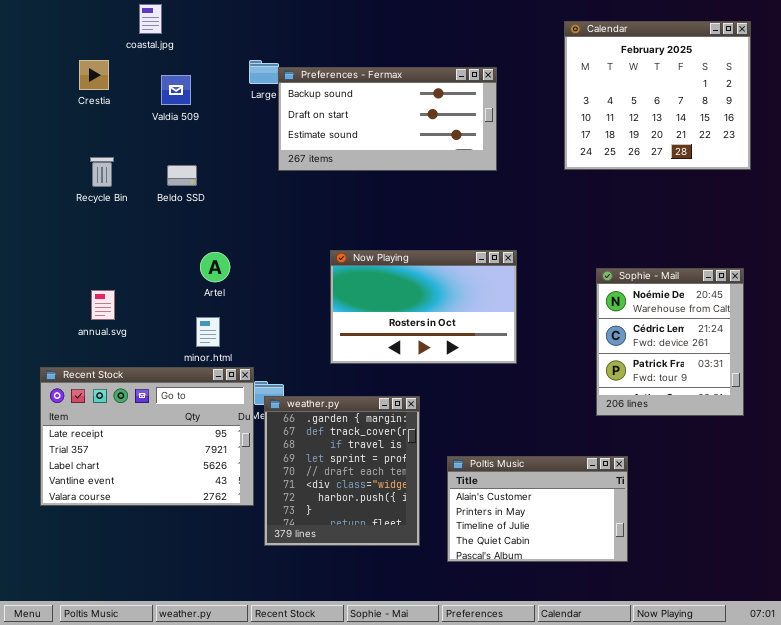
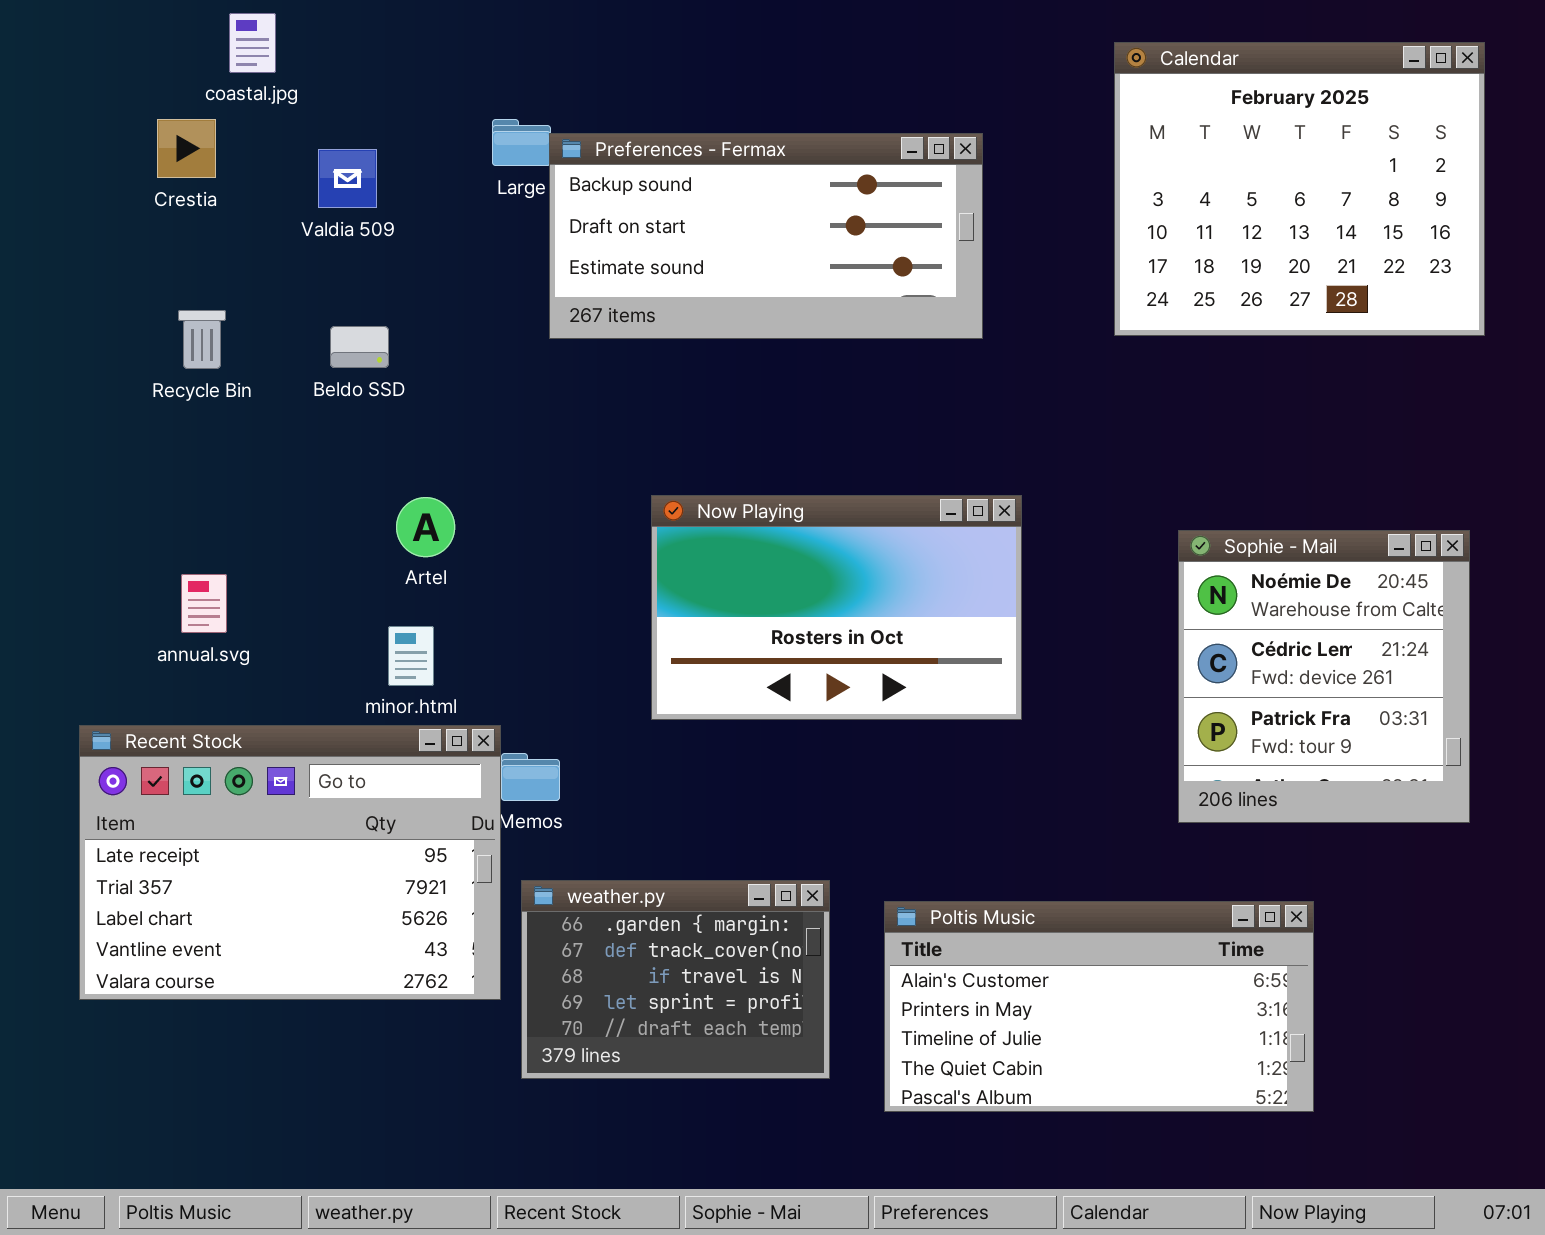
coastal.jpg: [139,4,162,34] -> [229,13,276,73], moved
weather.py: [264,396,420,546] -> [521,880,830,1079], resized
Poltis Music: [447,456,628,562] -> [884,901,1314,1112], resized

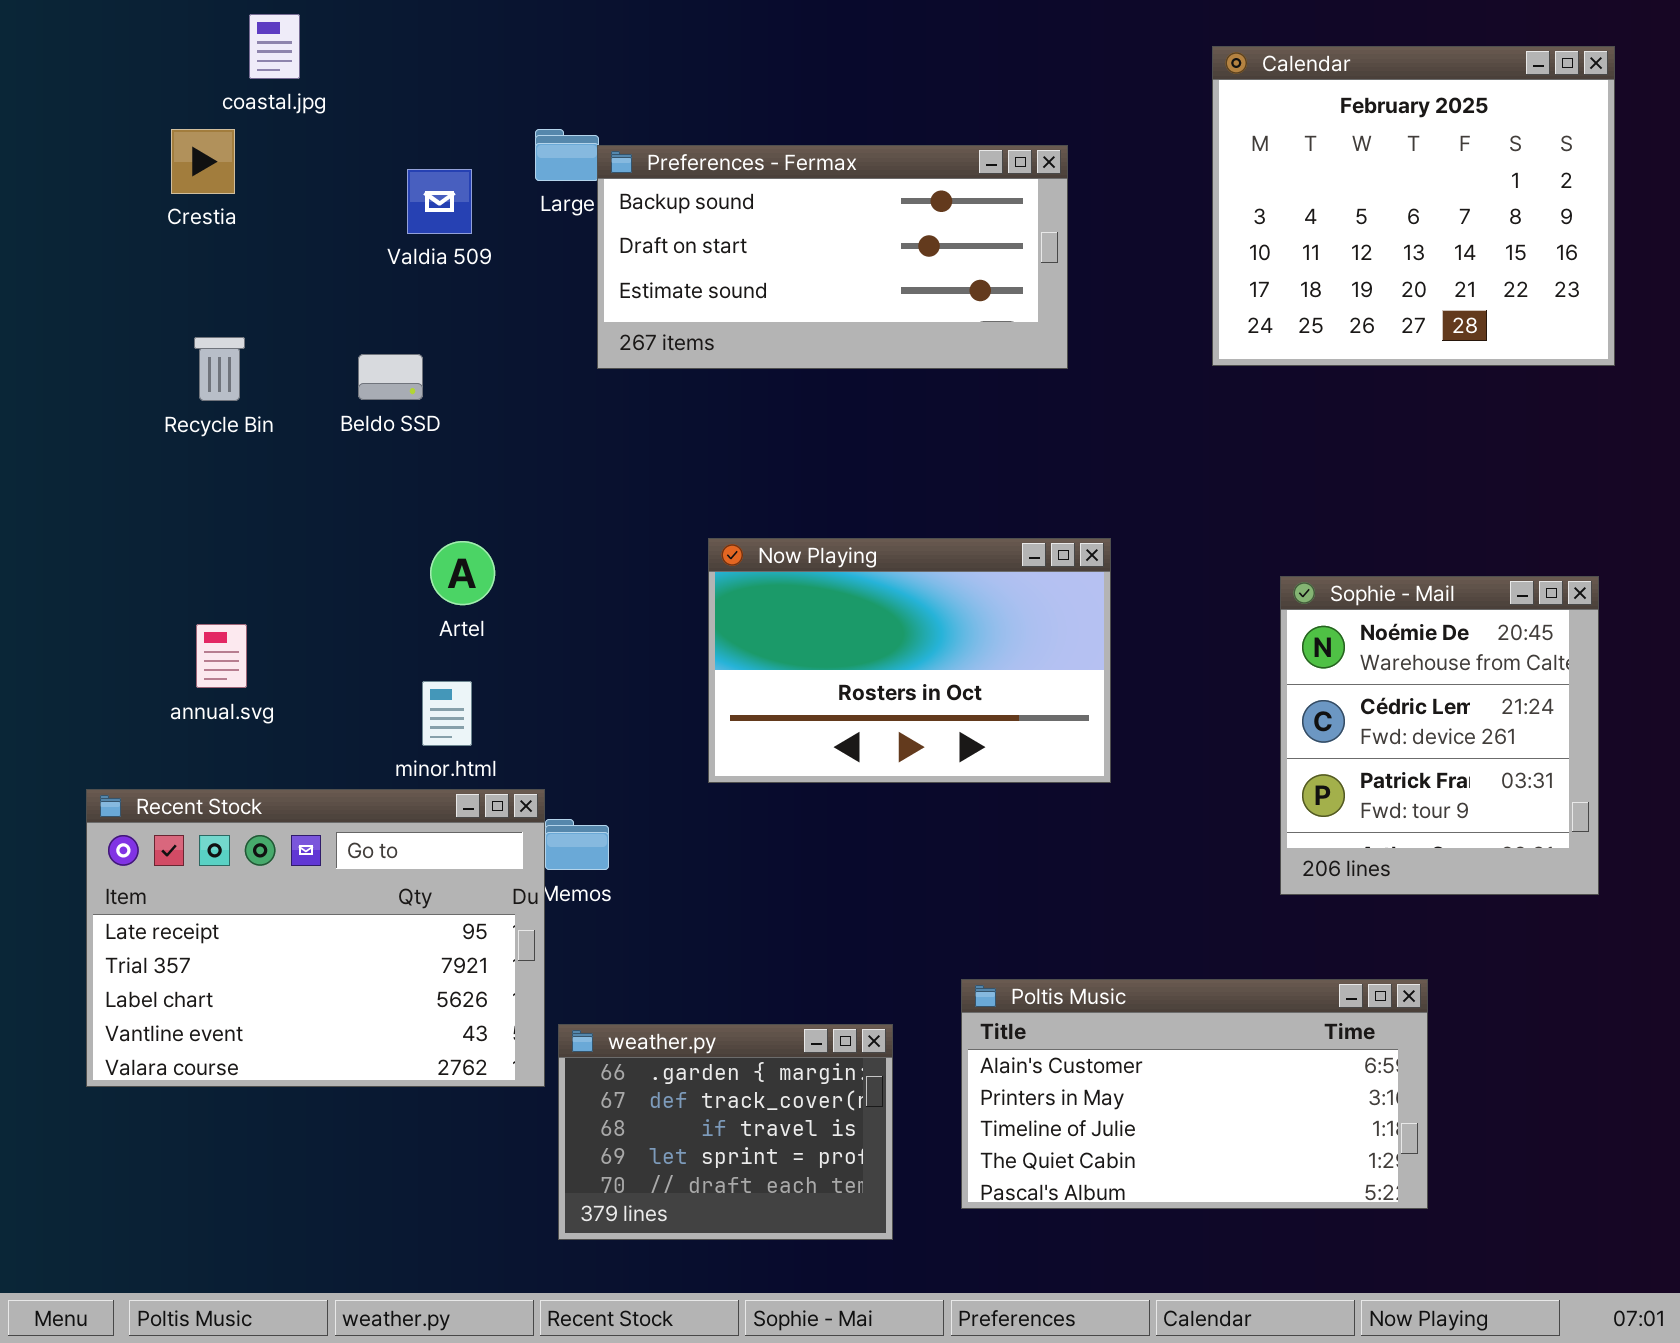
Valdia 509: [318,149,377,208] -> [407,169,472,234], moved
weather.py: [521,880,830,1079] -> [558,1024,893,1240], moved

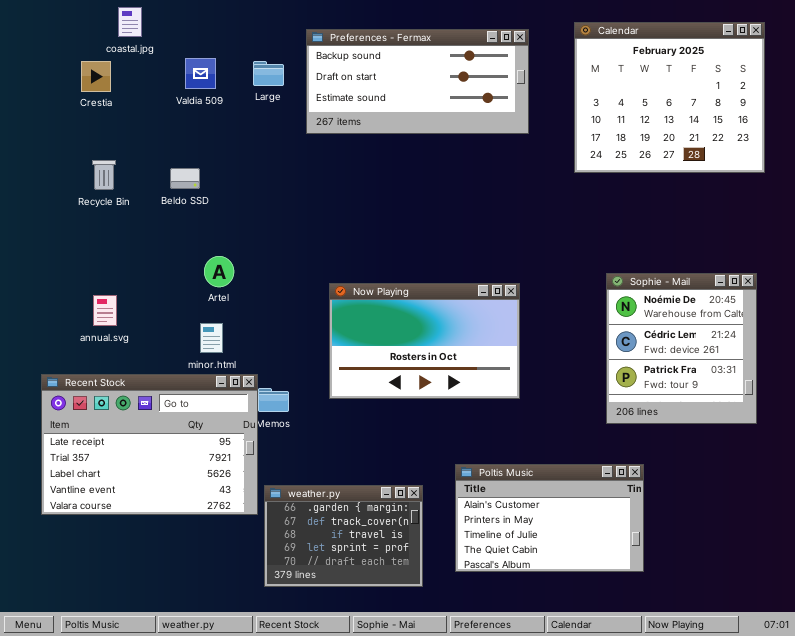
Preferences - Fermax: [597,145,1068,369] -> [306,29,529,134], moved
Valdia 509: [407,169,472,234] -> [185,58,216,89], moved
Now Playing: [708,538,1111,783] -> [329,283,520,399], moved
Poltis Music: [961,979,1428,1209] -> [455,464,644,572], resized

